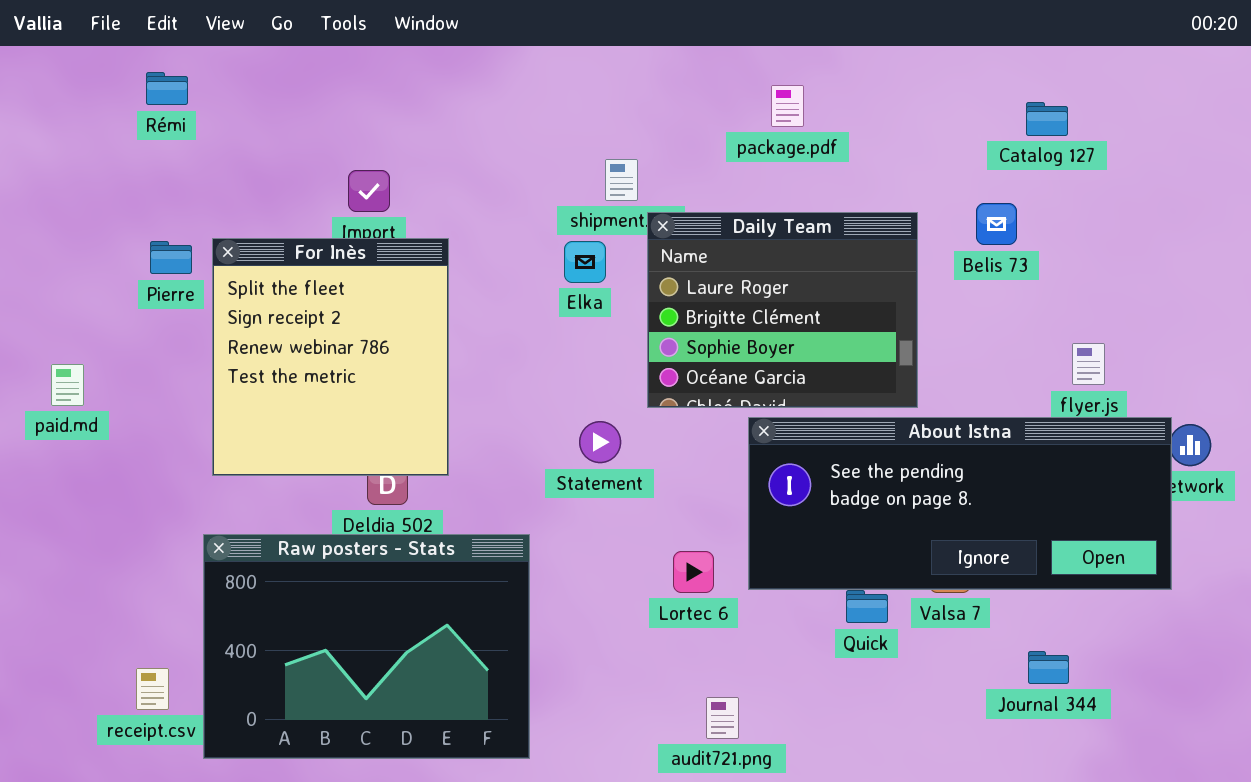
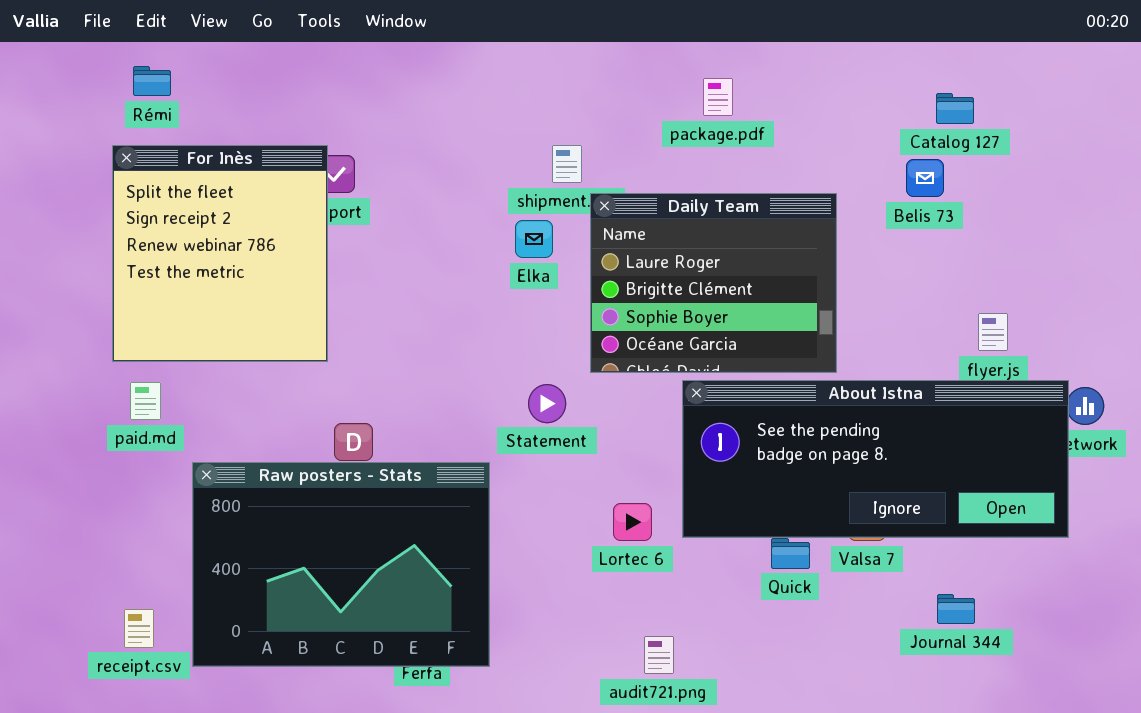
Belis 73: [976,203,1017,245] -> [906,159,944,197], moved
For Inès: [212,238,449,476] -> [112,145,328,362], moved
paid.md: [51,364,84,406] -> [130,382,161,420], moved
Raw posters - Stats: [203,534,530,759] -> [192,462,490,667], moved

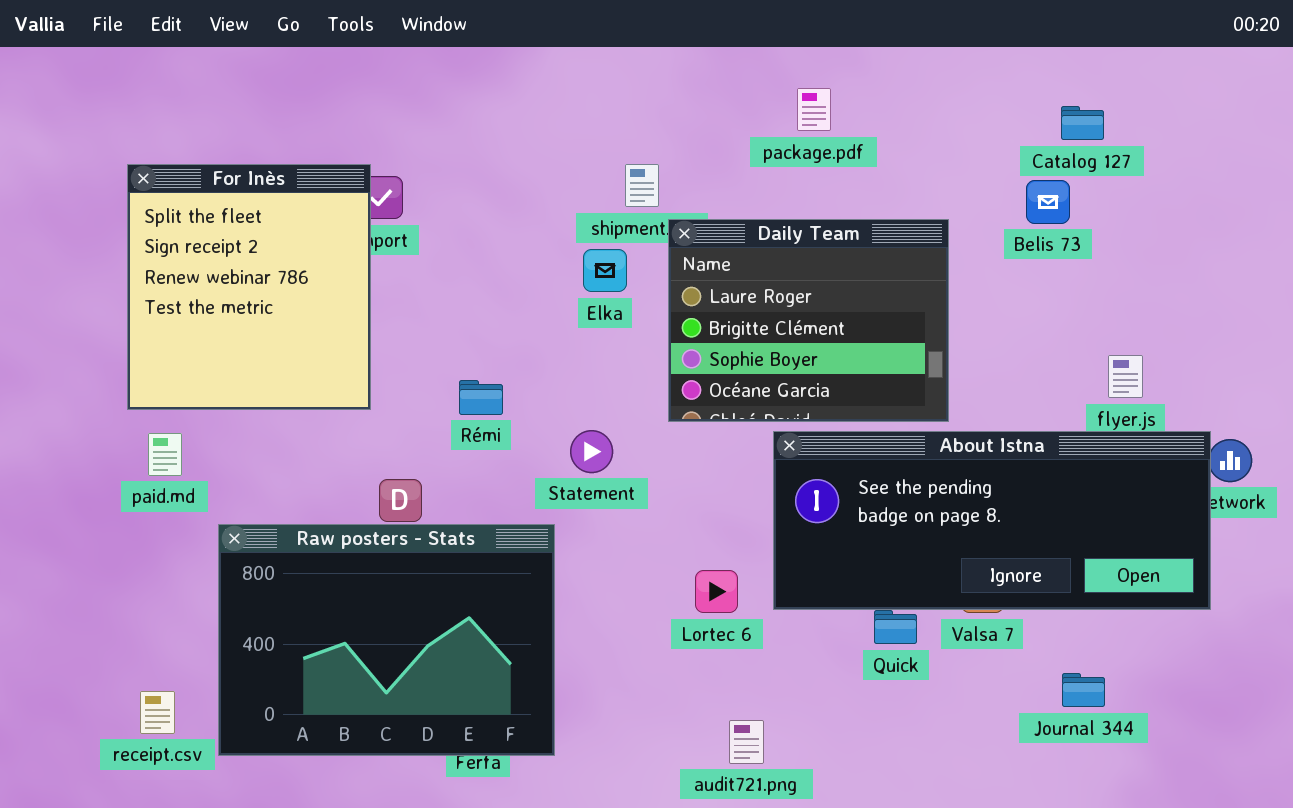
Rémi: [133,66,171,96] -> [459,380,503,415], moved
Statement: [528,384,566,423] -> [570,430,613,473], moved

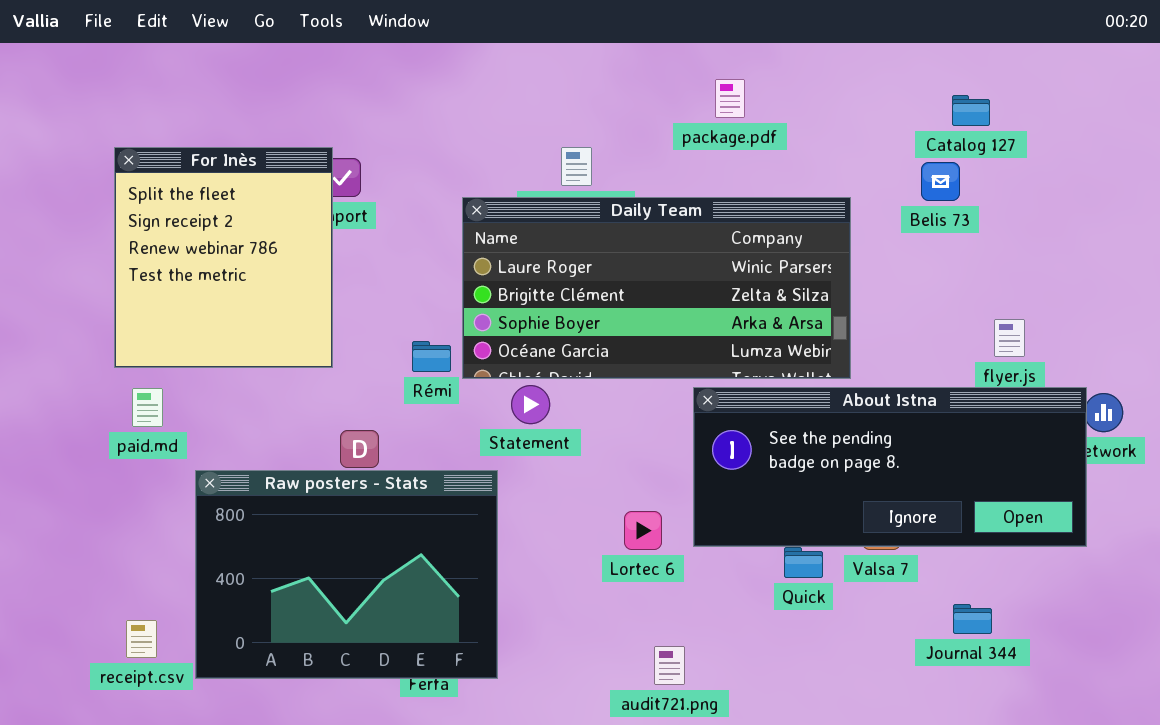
Daily Team: [668,219,949,422] -> [462,197,851,379], resized

